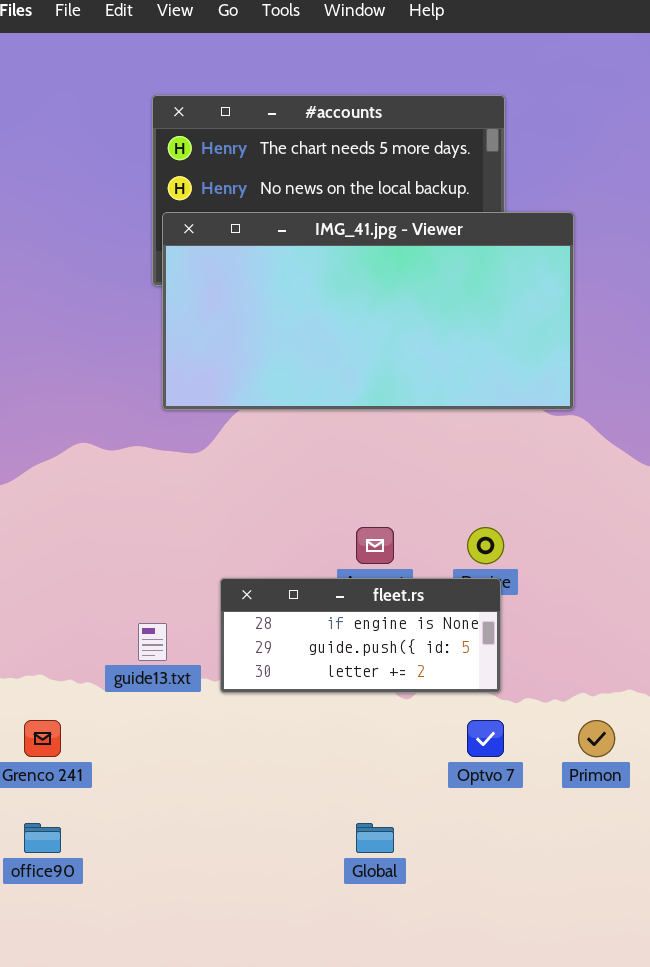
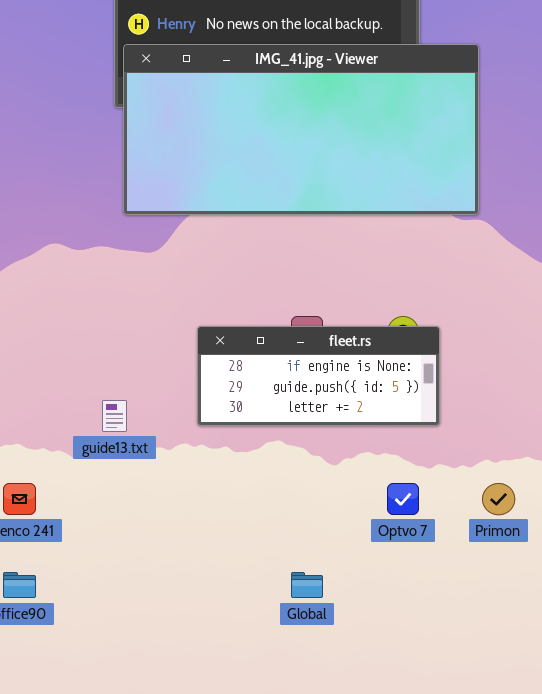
fleet.rs: [220,578,501,693] -> [197,326,440,426], moved

